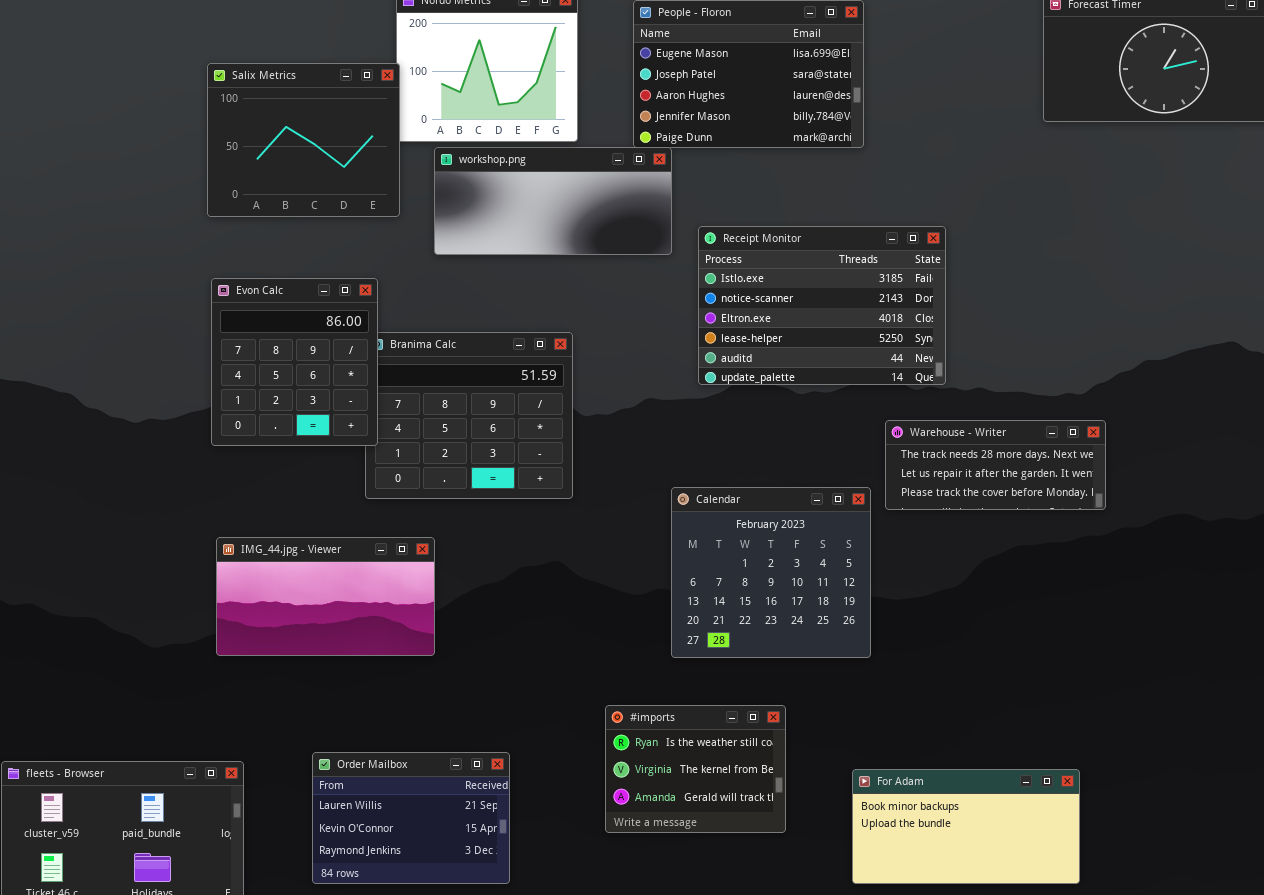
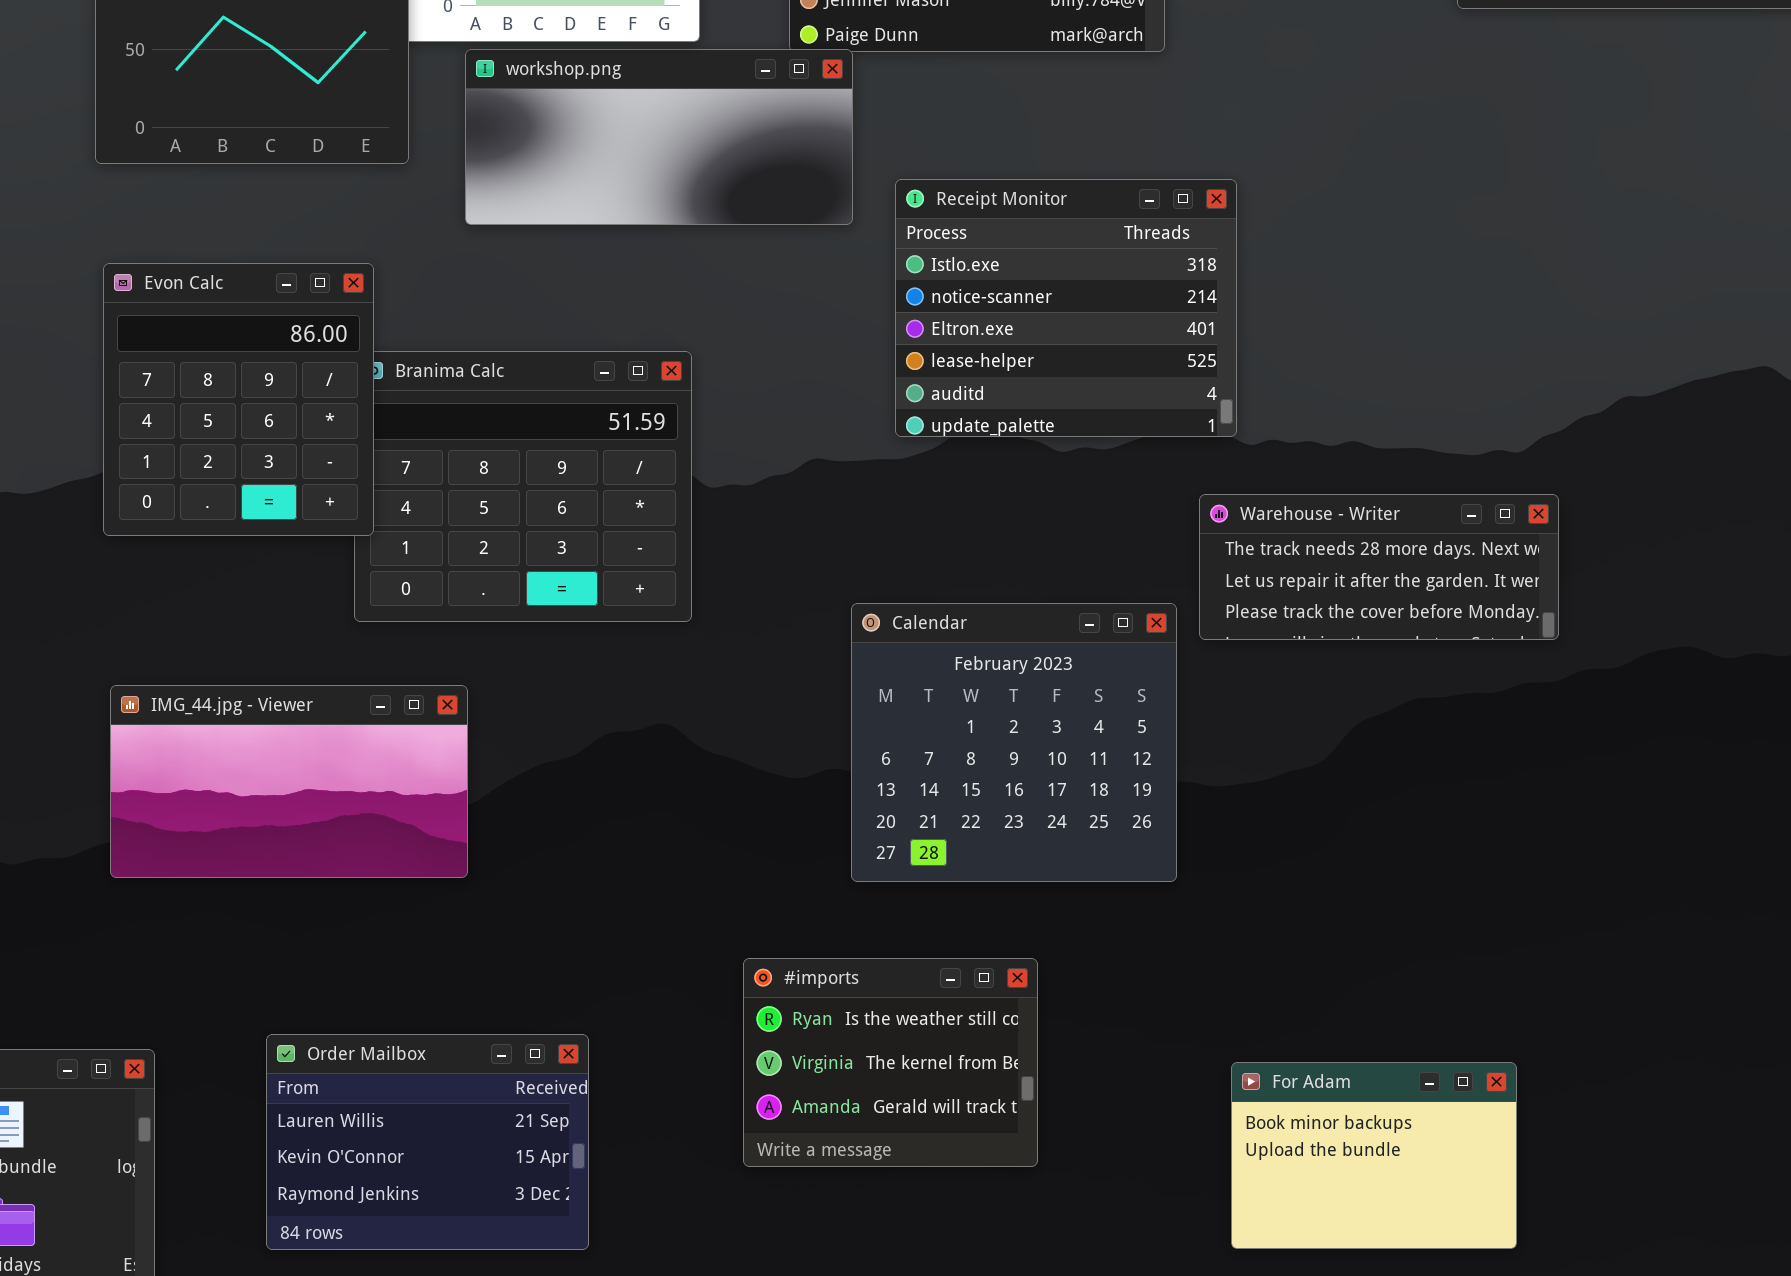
Receipt Monitor: [698,226,946,385] -> [895,179,1237,437], resized
For Adam: [852,769,1080,884] -> [1231,1062,1517,1249], resized

